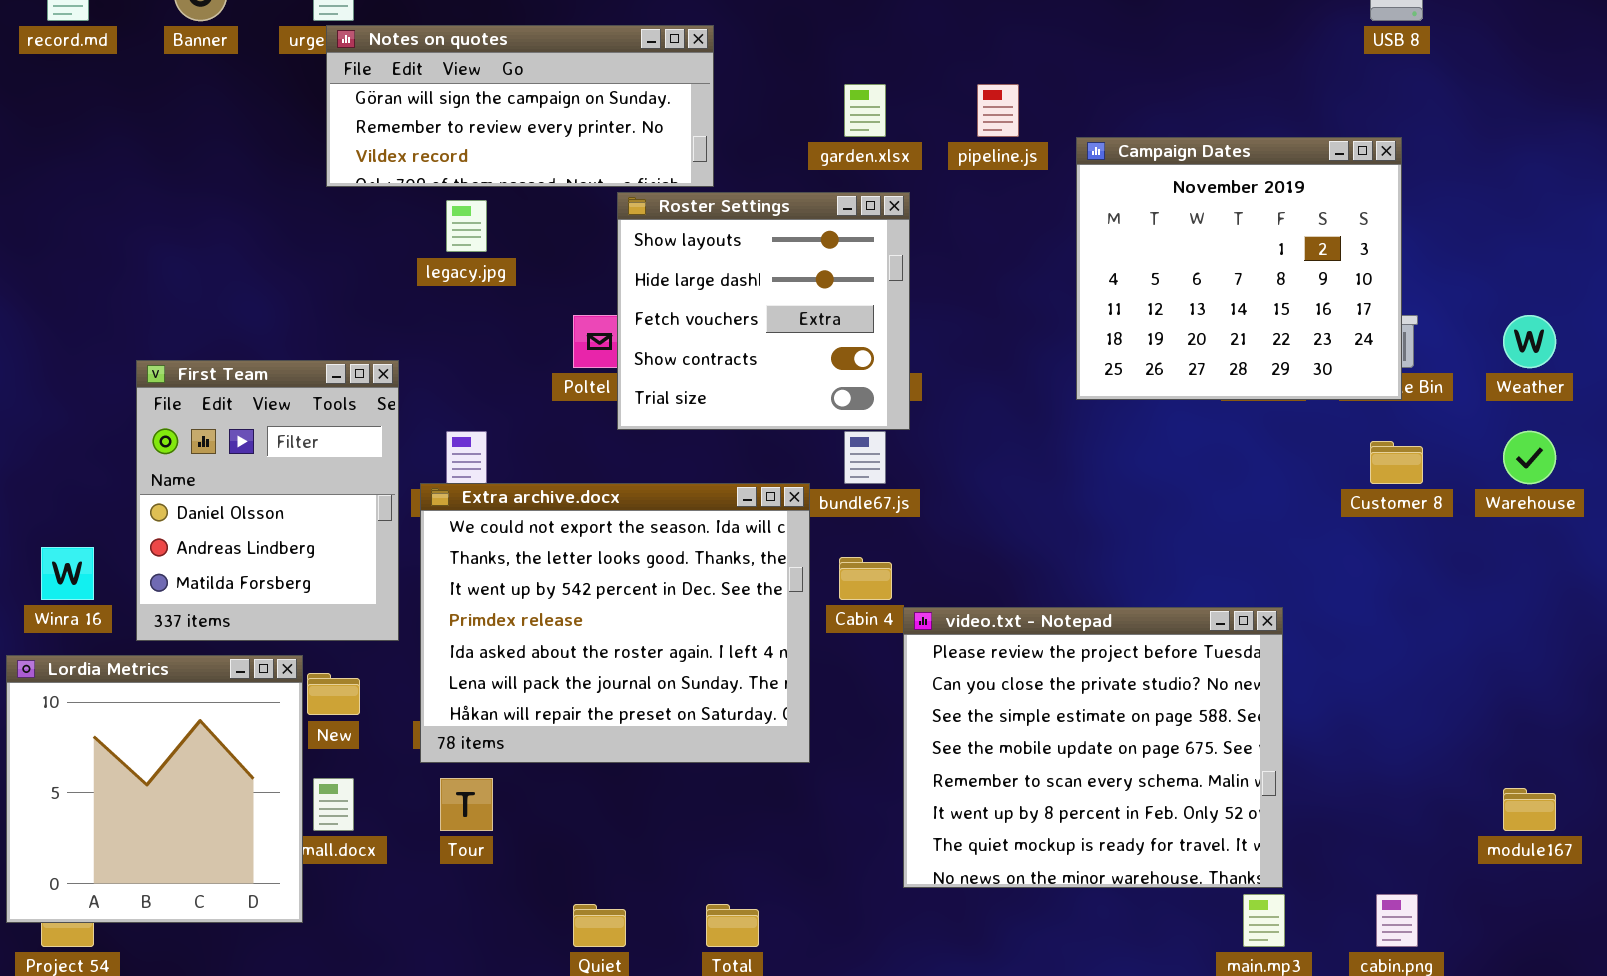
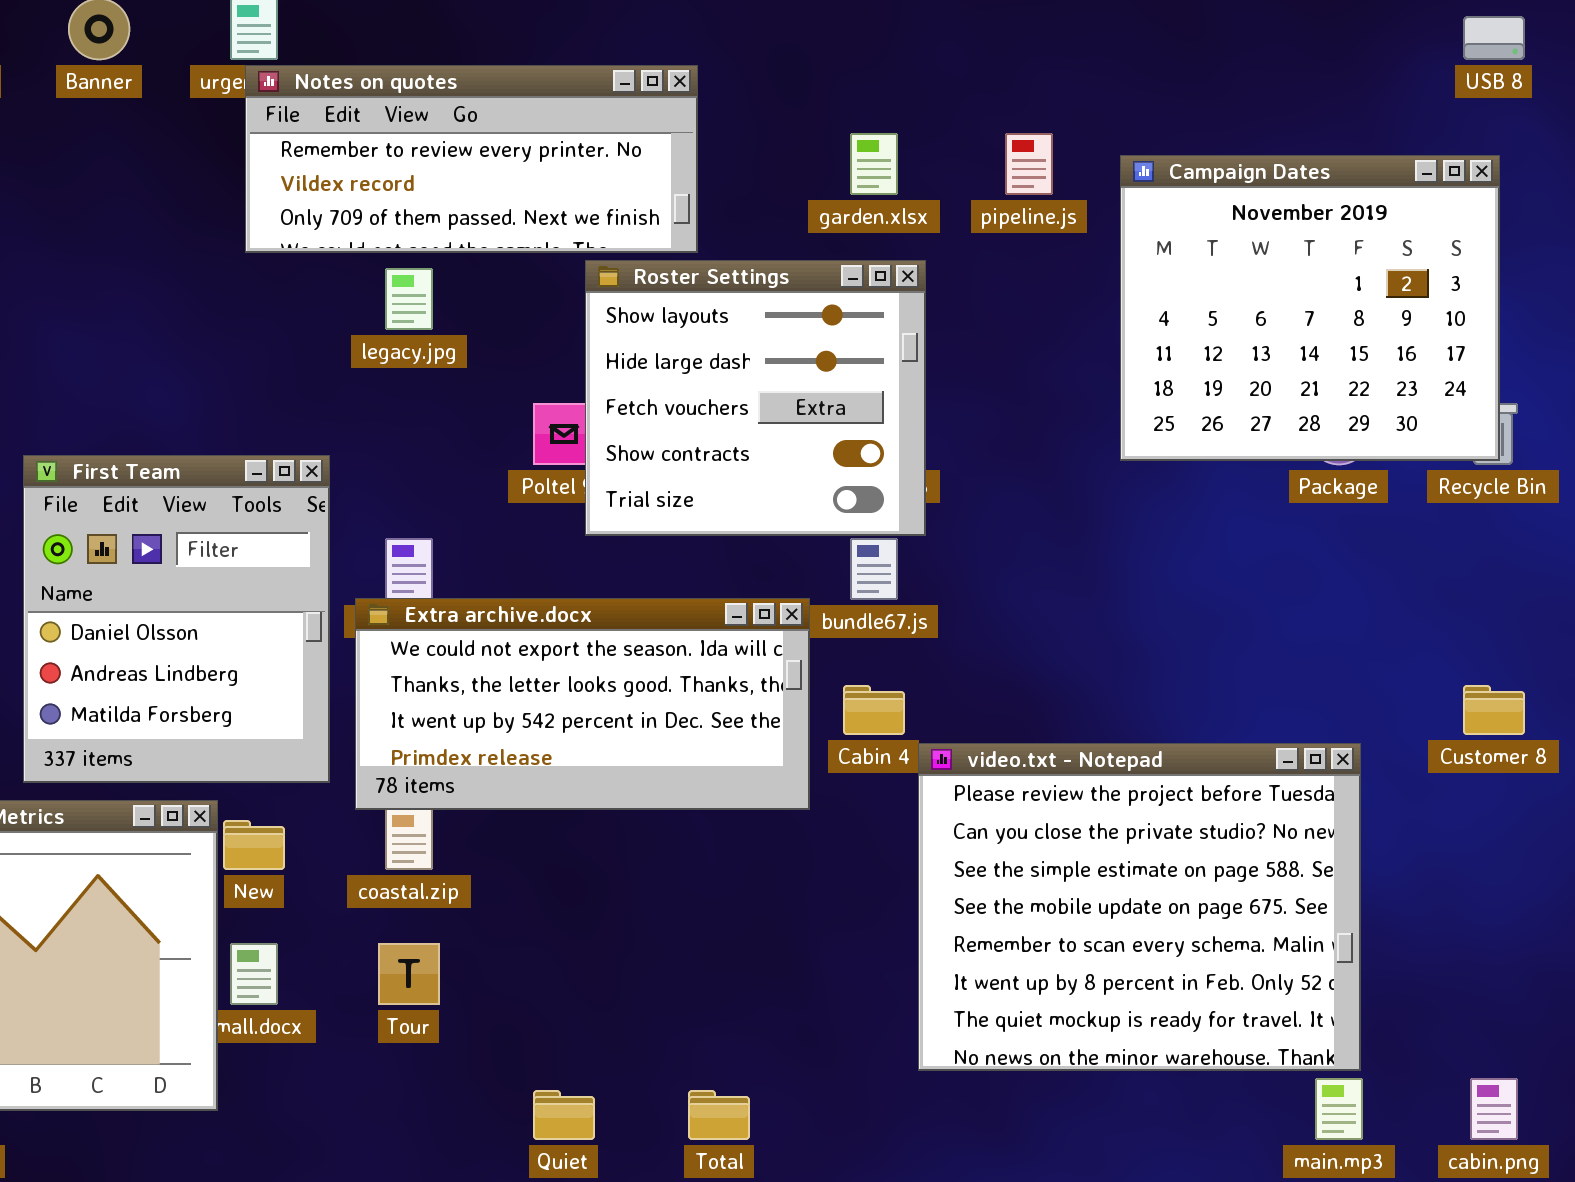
Notes on quotes: [326,25,714,187] -> [245,65,698,253], scrolled down 1 row
Campaign Dates: [1076,137,1402,400] -> [1120,155,1500,461], moved
Customer 8: [1370,441,1423,484] -> [1463,685,1525,735], moved
Extra archive.docx: [420,483,810,763] -> [355,598,810,810], resized

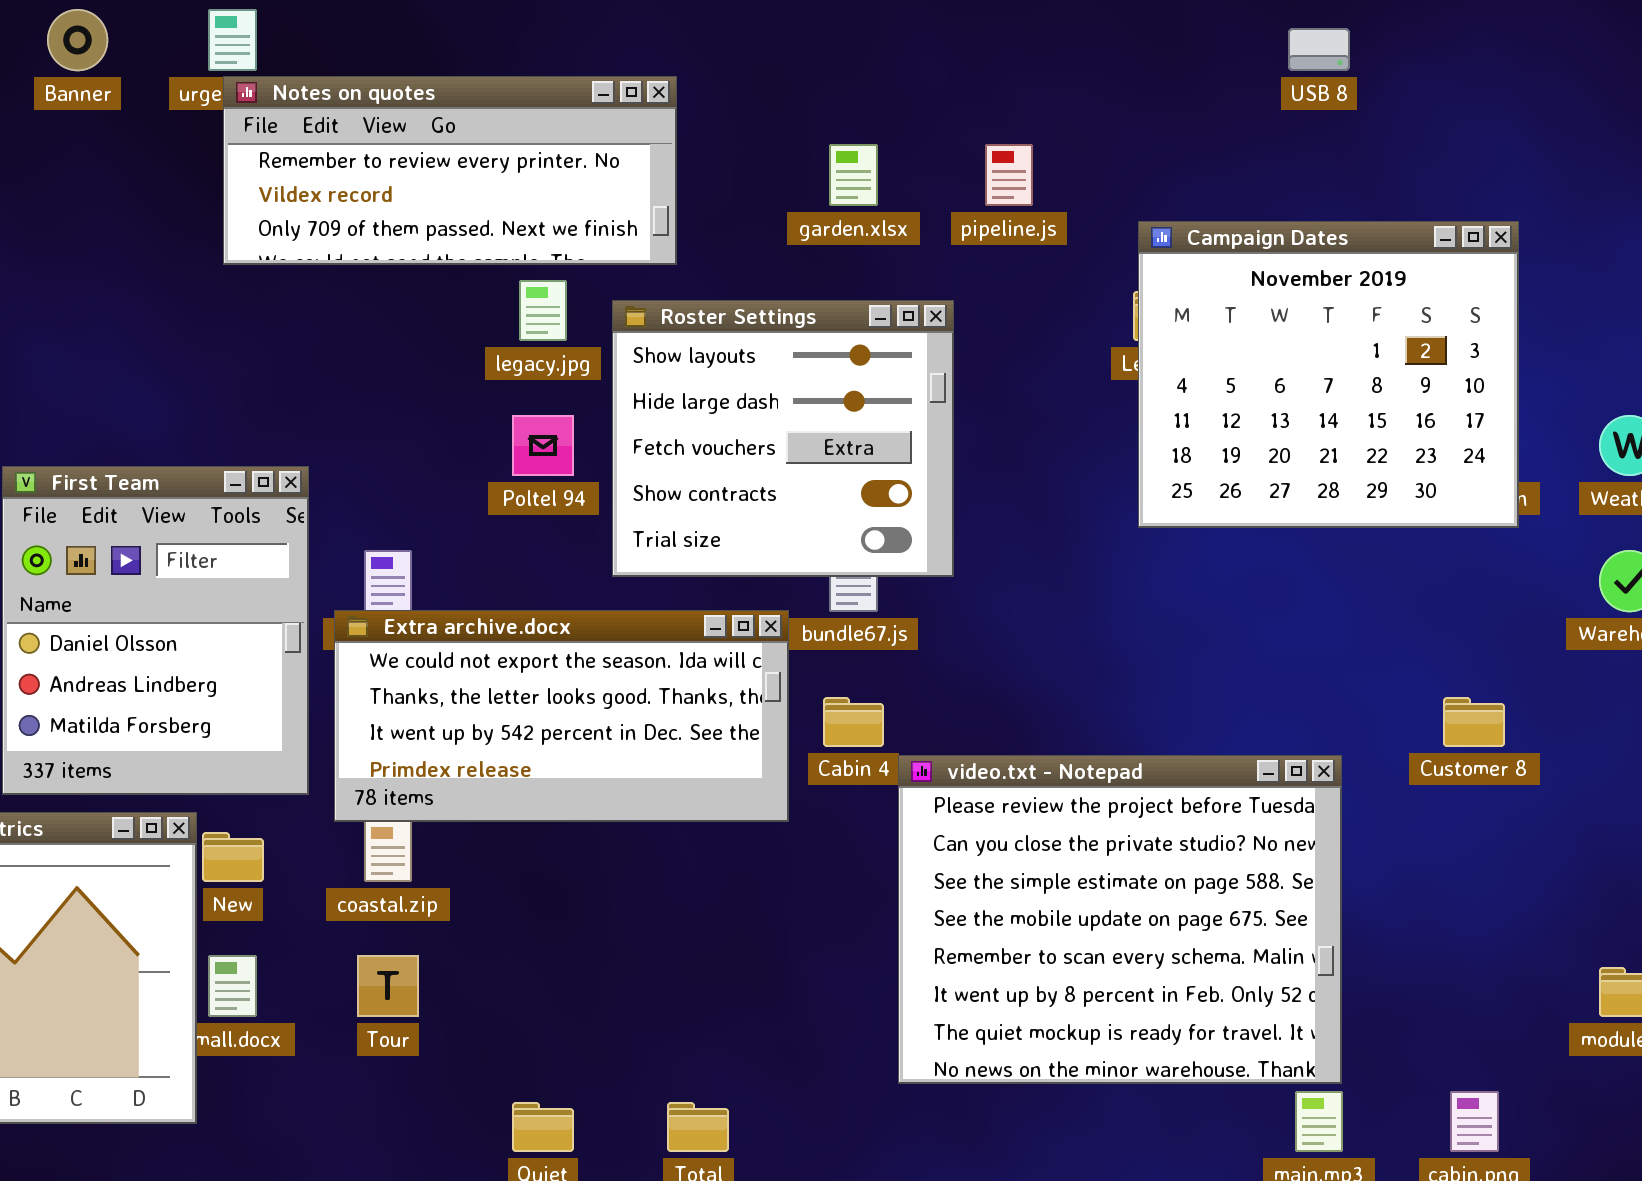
USB 8: [1463,16,1525,60] -> [1288,28,1350,71], moved
Campaign Dates: [1120,155,1500,461] -> [1138,221,1519,528], moved
Roster Settings: [585,260,926,536] -> [612,300,954,577], moved
legacy.jpg: [385,268,433,330] -> [519,280,567,341], moved

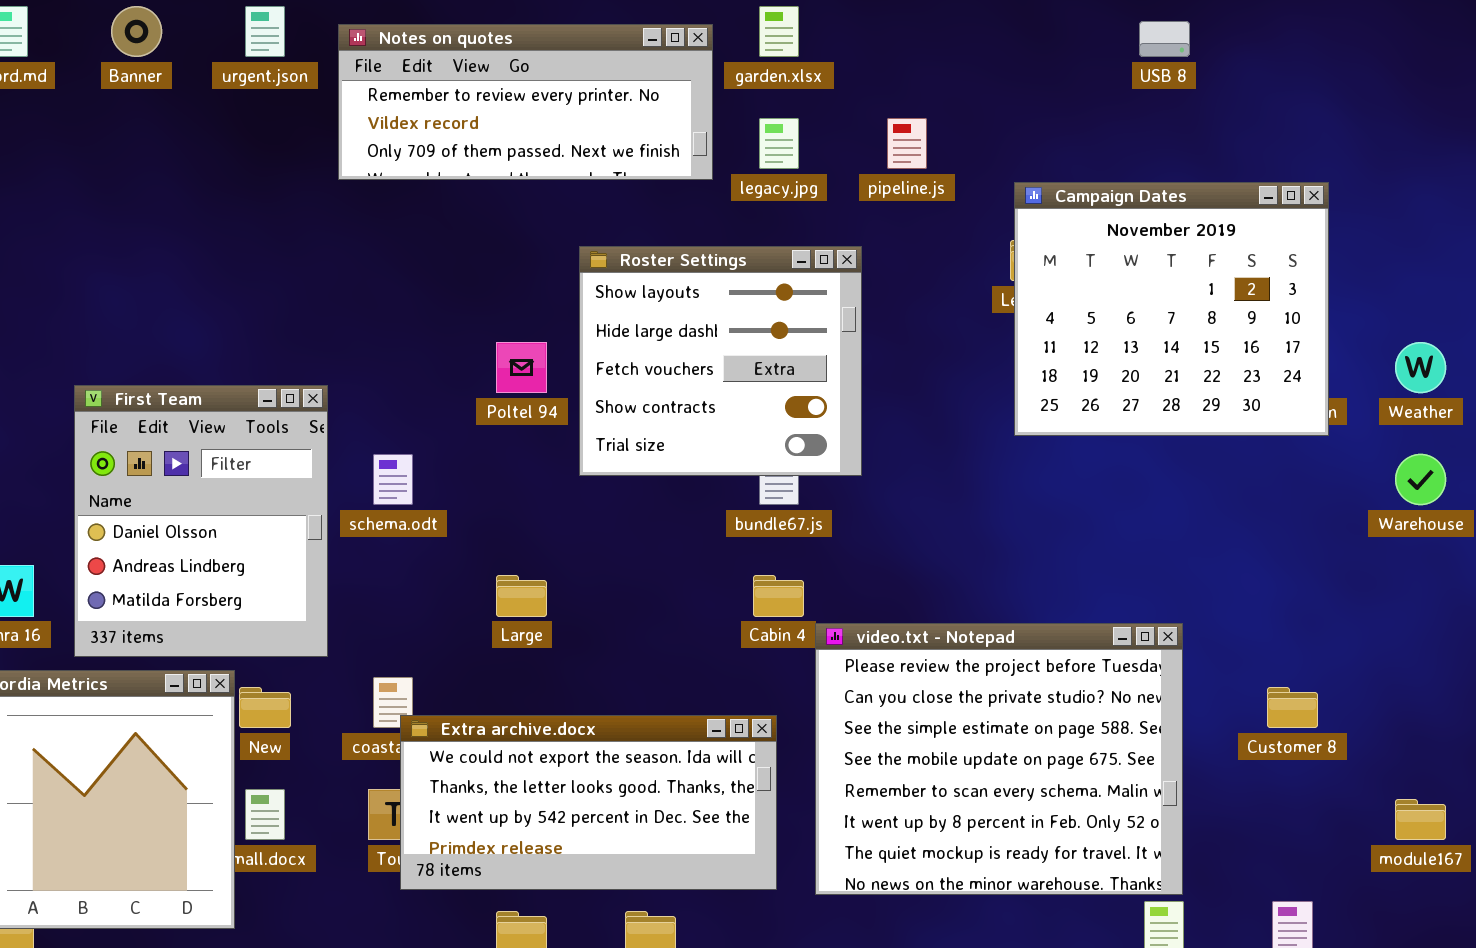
Notes on quotes: [223,76,677,265] -> [338,24,713,180], moved
garden.xlsx: [829,144,878,206] -> [759,6,799,57], moved
legacy.jpg: [519,280,567,341] -> [759,118,799,169], moved
Extra archive.docx: [334,610,789,822] -> [400,715,777,890], moved
Customer 8: [1443,697,1505,747] -> [1267,687,1318,728], moved

